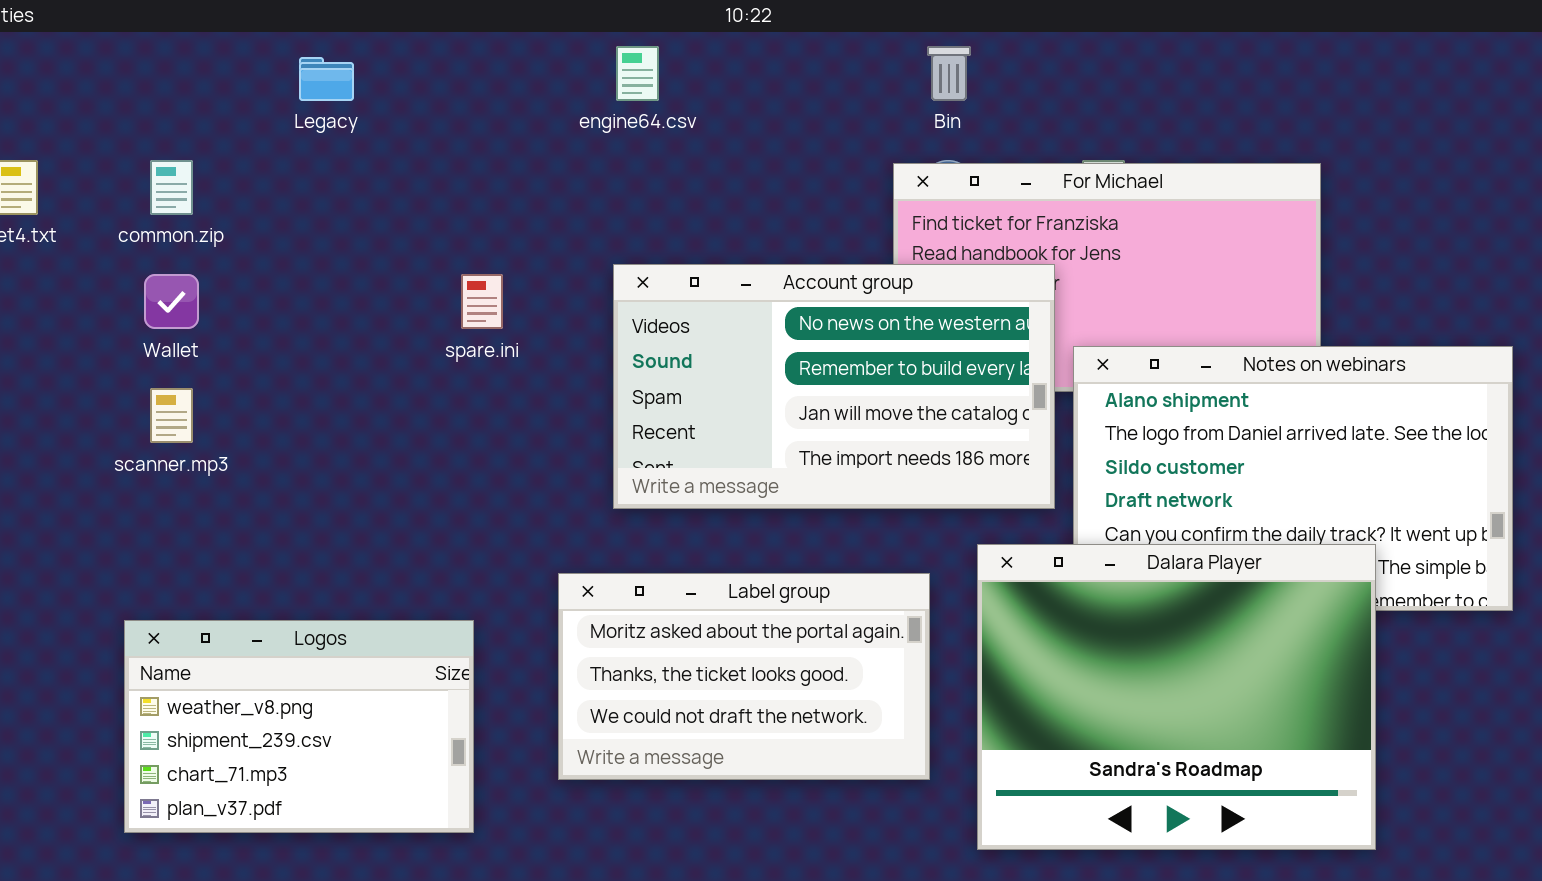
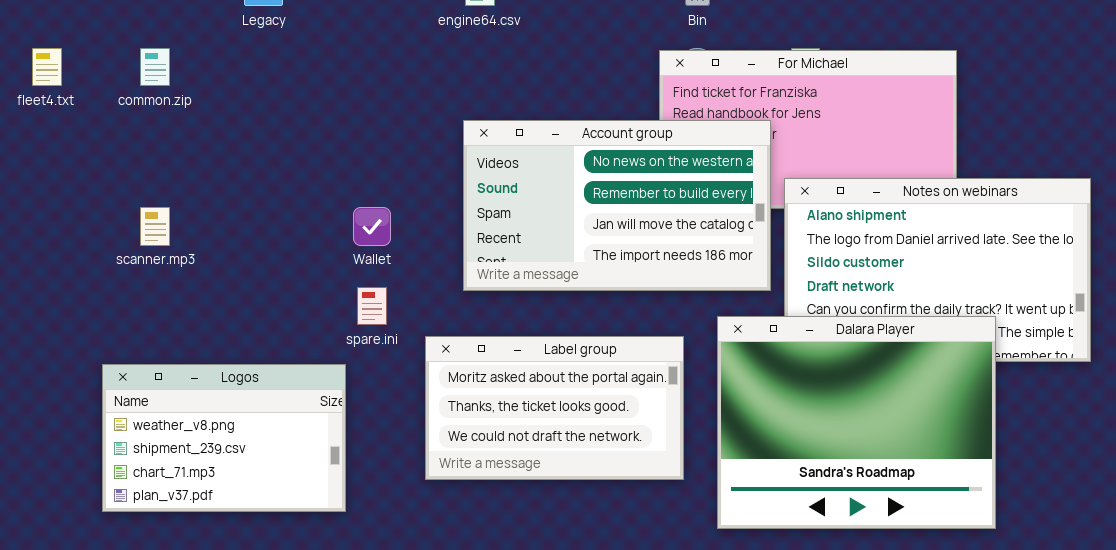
Wallet: [144,274,199,329] -> [353,207,391,246], moved
spare.ini: [461,274,503,329] -> [357,287,387,325], moved
Logos: [124,620,474,833] -> [102,364,346,512], moved

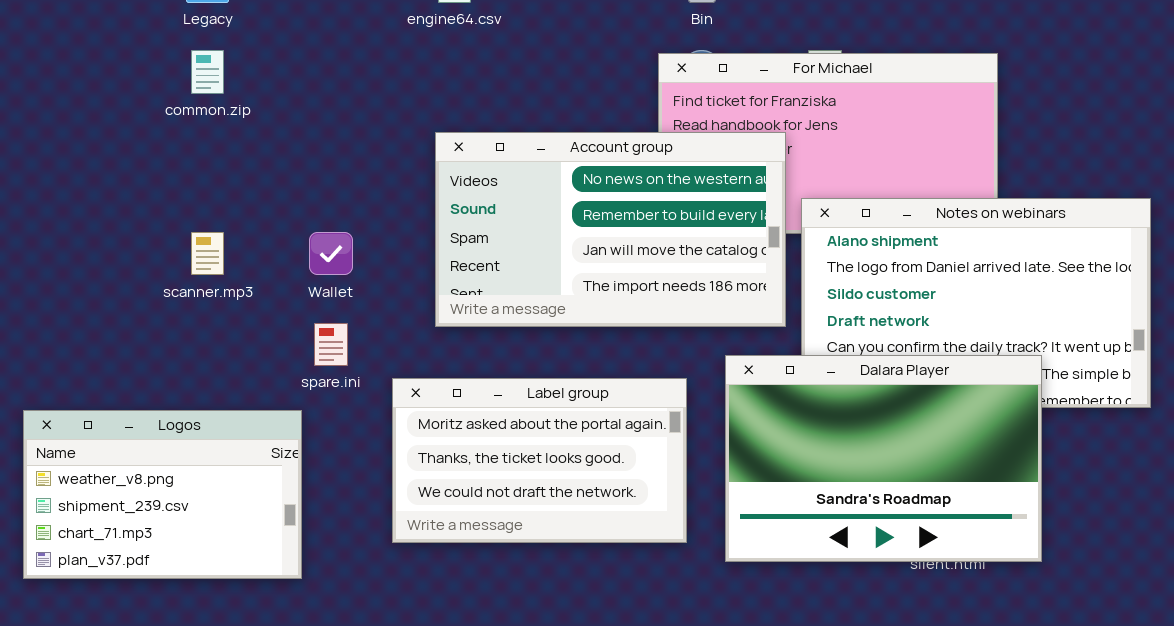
common.zip: [140,48,170,86] -> [191,50,224,94], moved
scanner.mp3: [140,207,170,246] -> [191,232,224,275], moved
Dalara Player: [717,316,996,529] -> [725,355,1042,562], resized

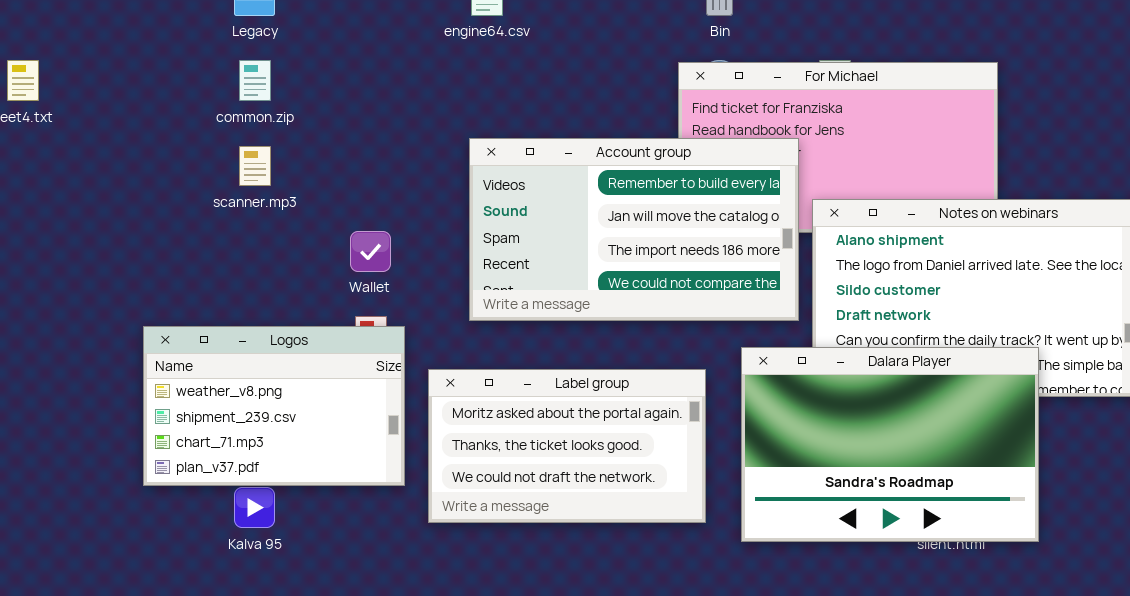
Account group: [435,132,786,327] -> [469,138,799,321], scrolled down 1 row
scanner.mp3: [191,232,224,275] -> [239,146,271,186], moved
Logos: [23,410,302,579] -> [143,326,405,486], moved

